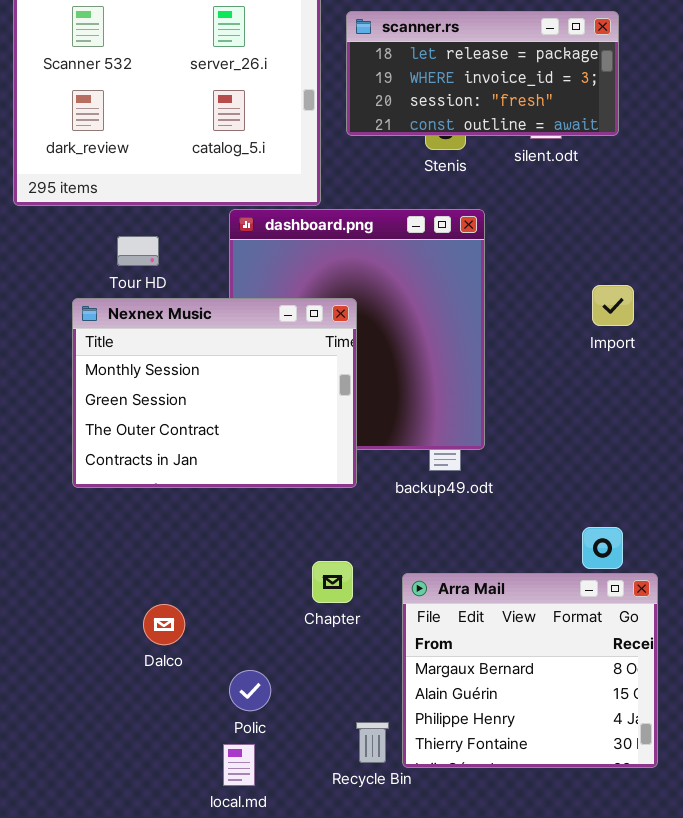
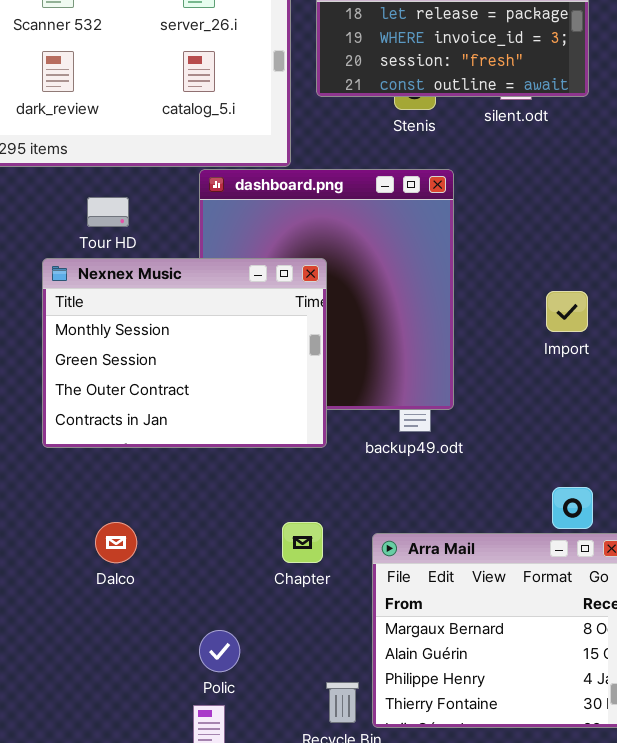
Import: [592,285,634,326] -> [546,291,588,332], moved
Dalco: [143,604,185,645] -> [95,522,137,563], moved

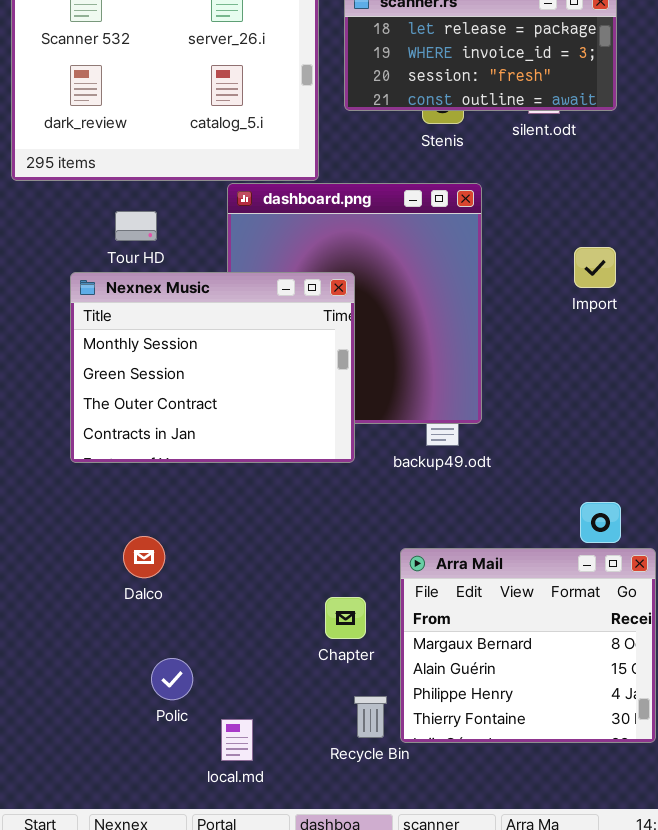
Import: [546,291,588,332] -> [574,247,616,288], moved
Chapter: [282,522,323,563] -> [325,597,366,639], moved
Polic: [199,630,240,672] -> [151,658,193,700], moved

